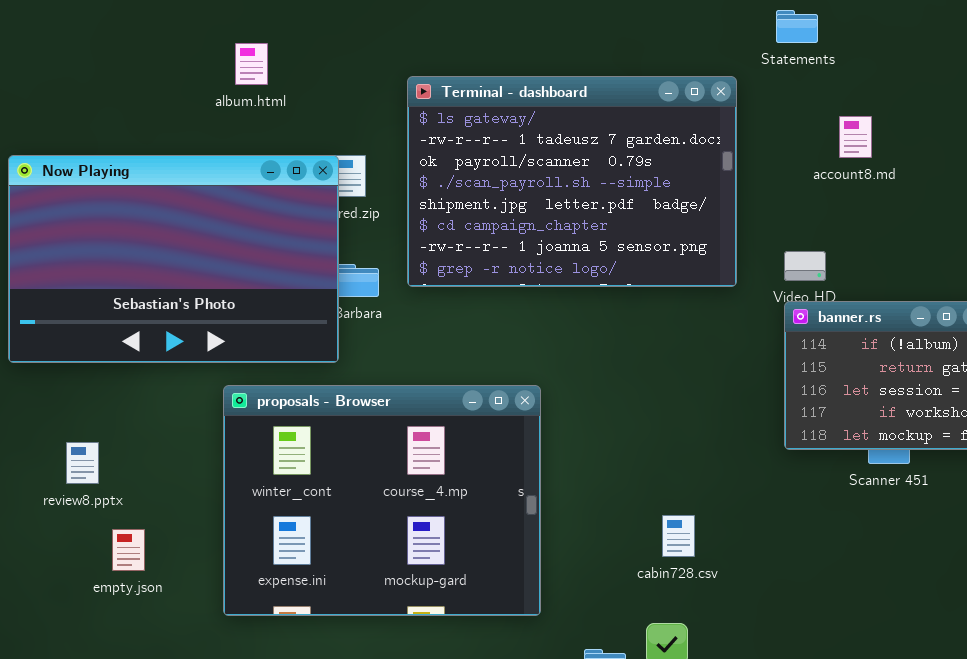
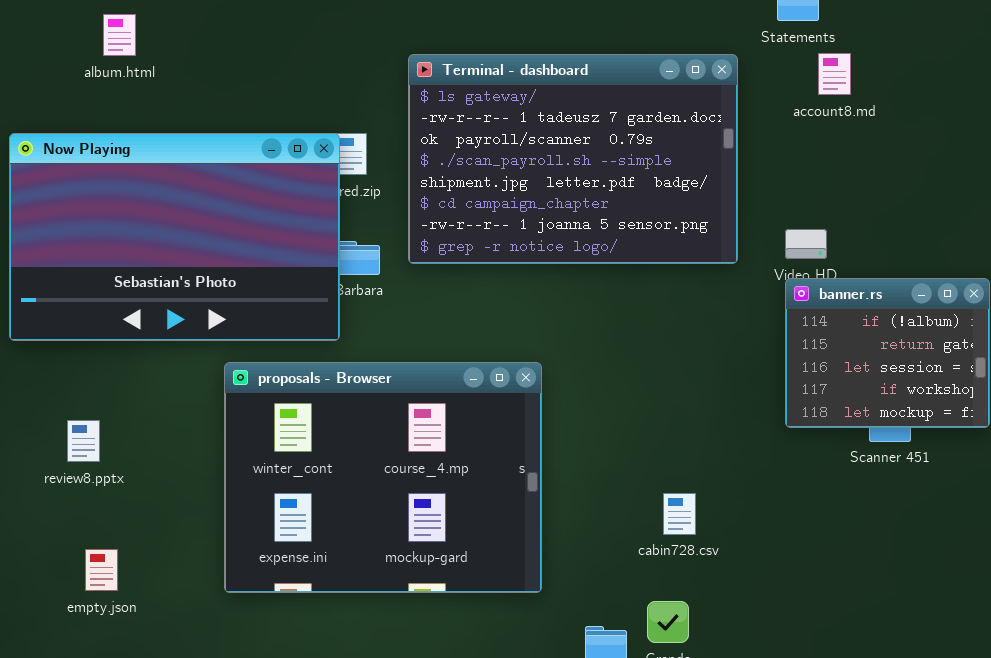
album.html: [235,43,268,85] -> [103,14,136,56], moved
account8.md: [839,116,872,158] -> [818,53,851,95], moved
empty.json: [112,529,145,571] -> [85,549,118,591], moved

